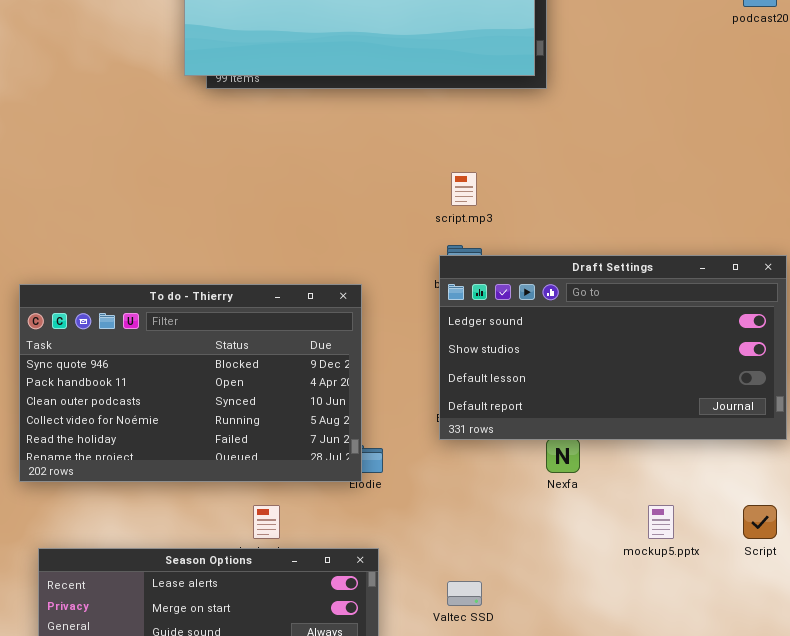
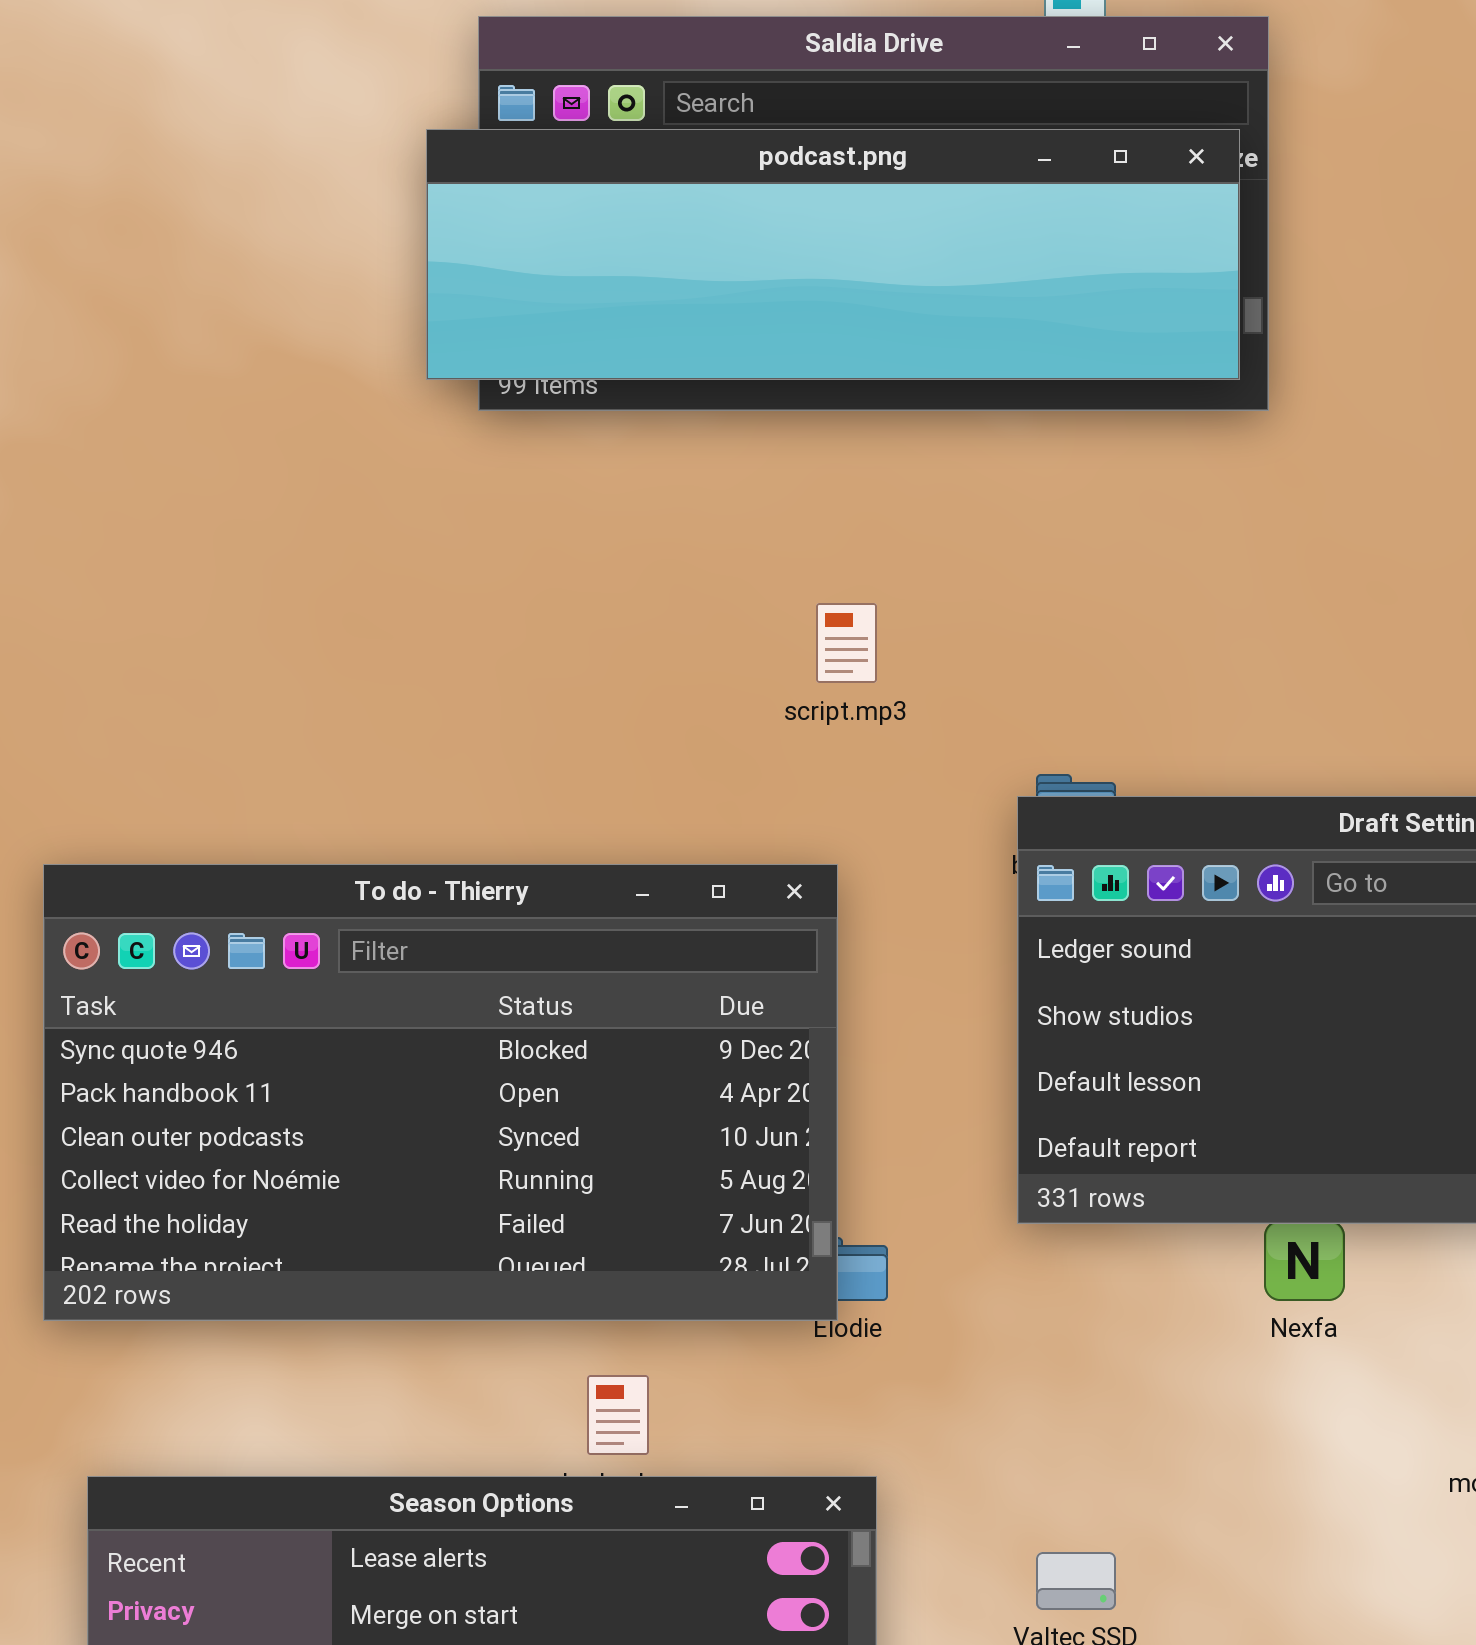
script.mp3: [451,172,477,206] -> [816,603,877,683], moved

